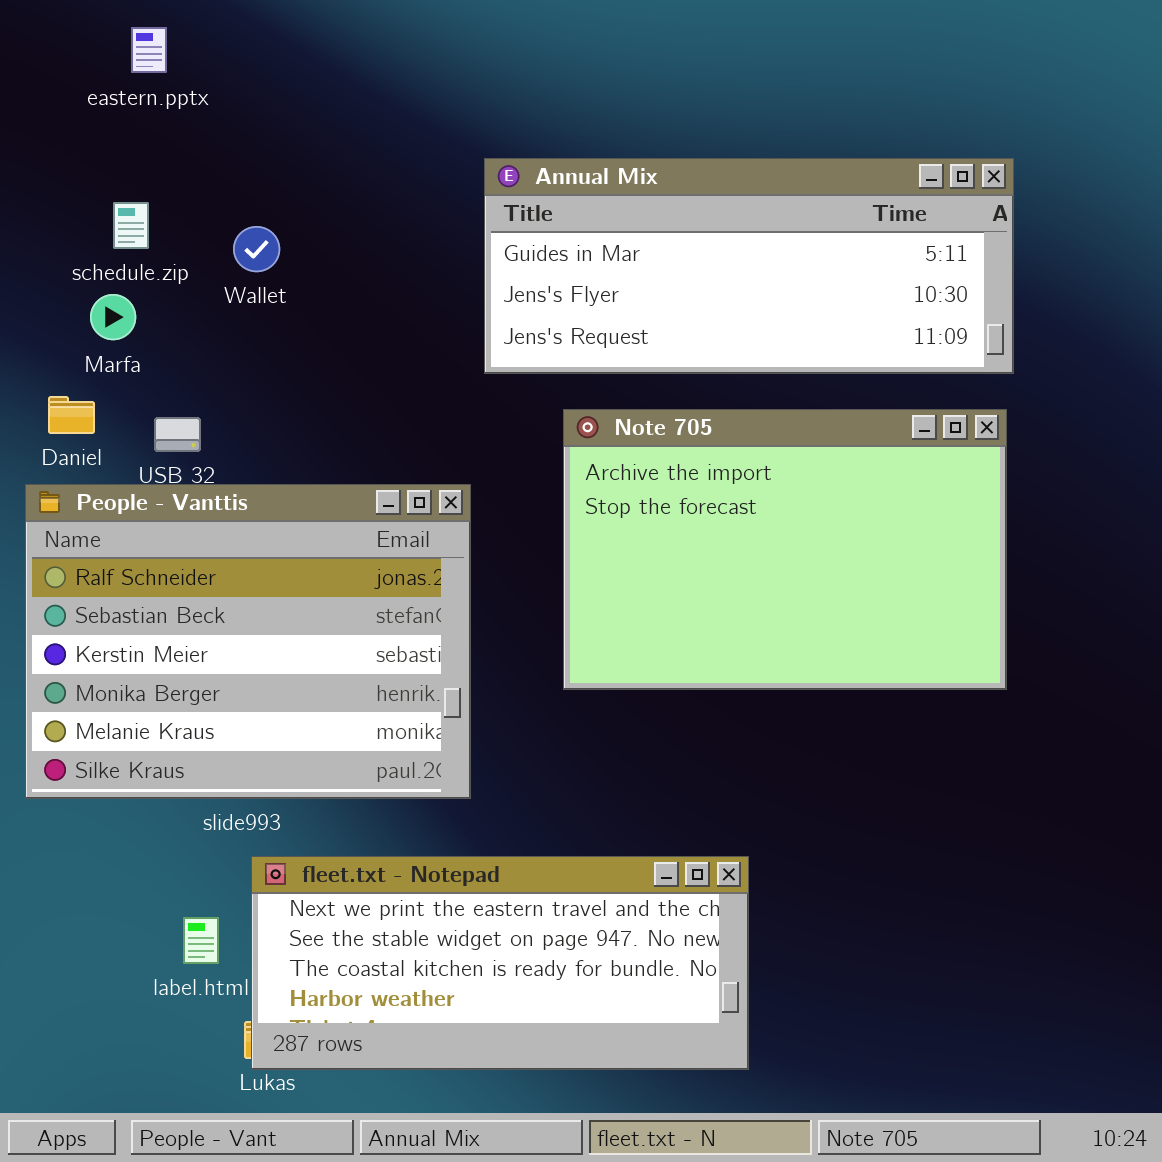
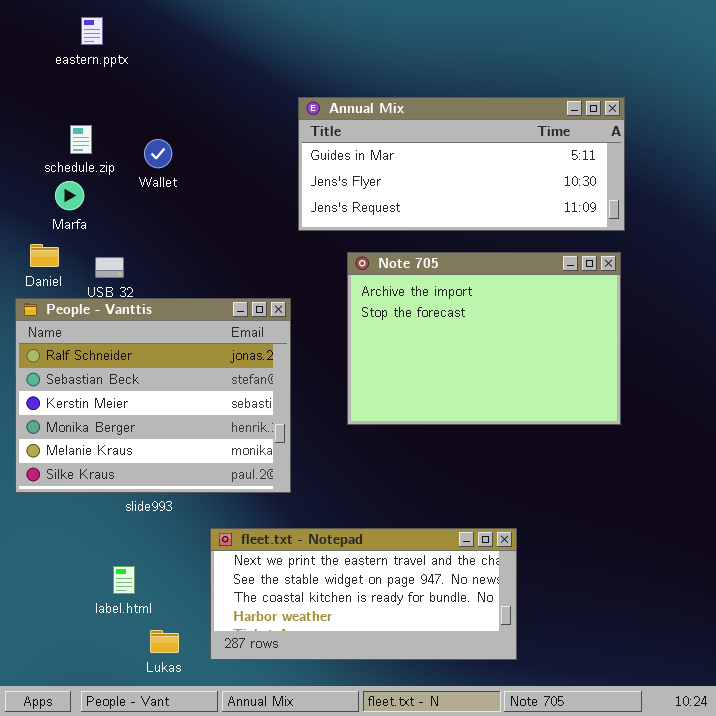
fleet.txt - Notepad: [251,856,749,1070] -> [210,528,517,660], moved

